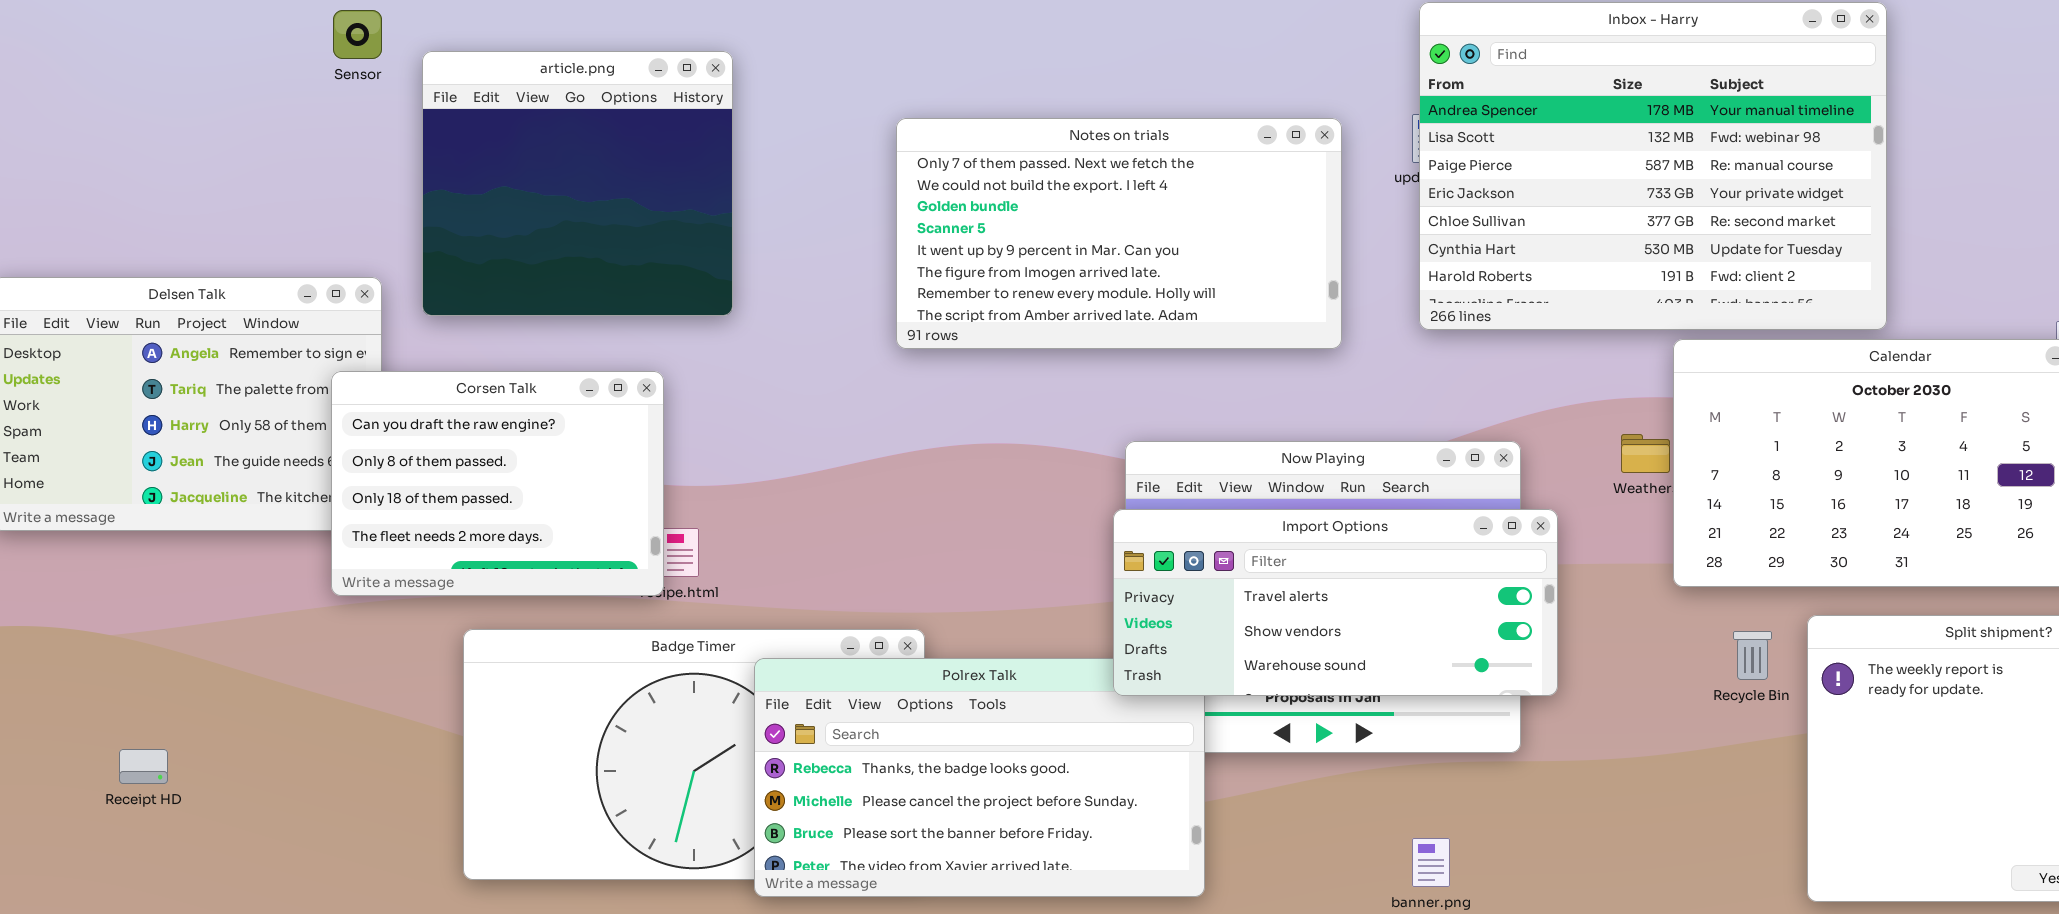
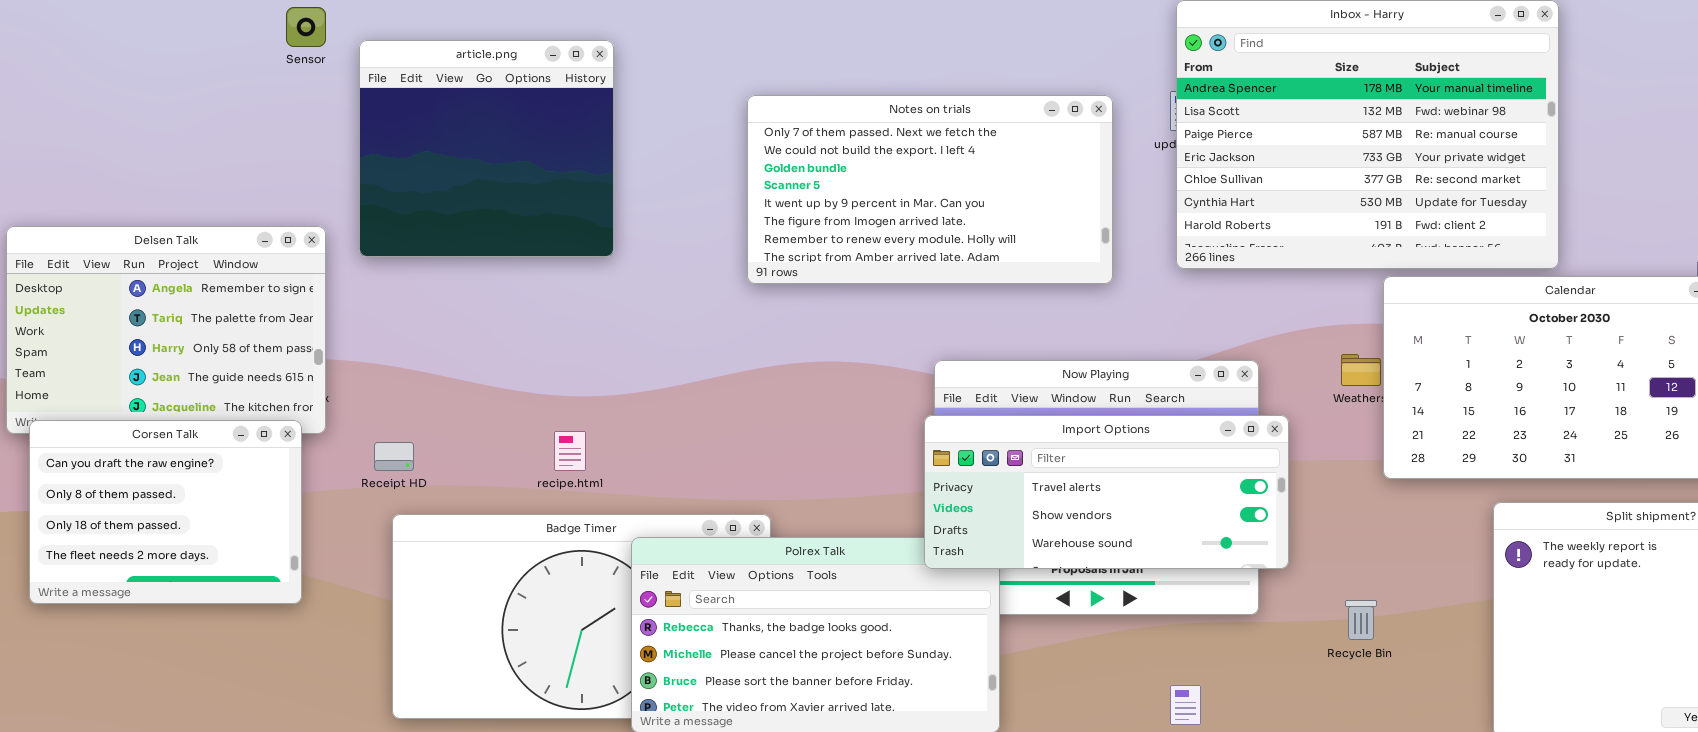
Corsen Talk: [331,371,664,596] -> [29,420,302,604], moved
Recycle Bin: [1733,631,1772,680] -> [1345,600,1377,640], moved
Receipt HD: [119,749,168,784] -> [374,442,414,471], moved

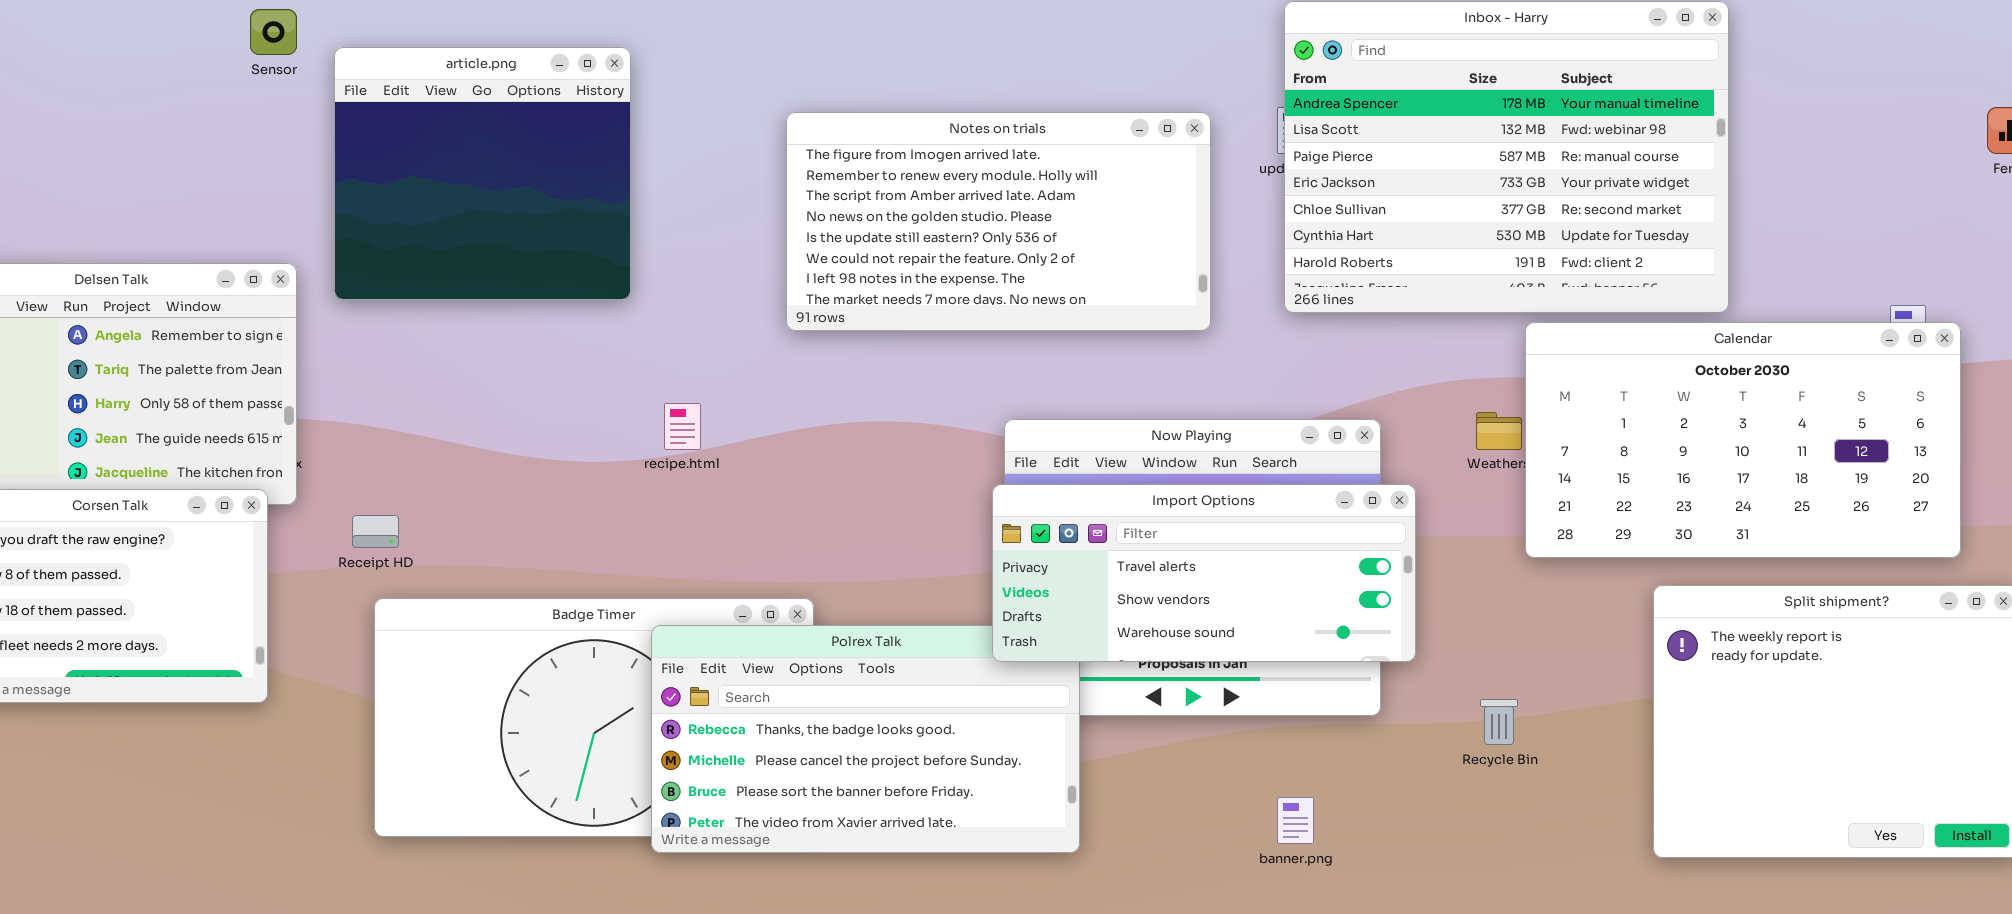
Notes on trials: [747,95,1113,284] -> [786,112,1211,331], scrolled down 5 rows
recipe.html: [554,431,586,471] -> [664,403,701,450], moved

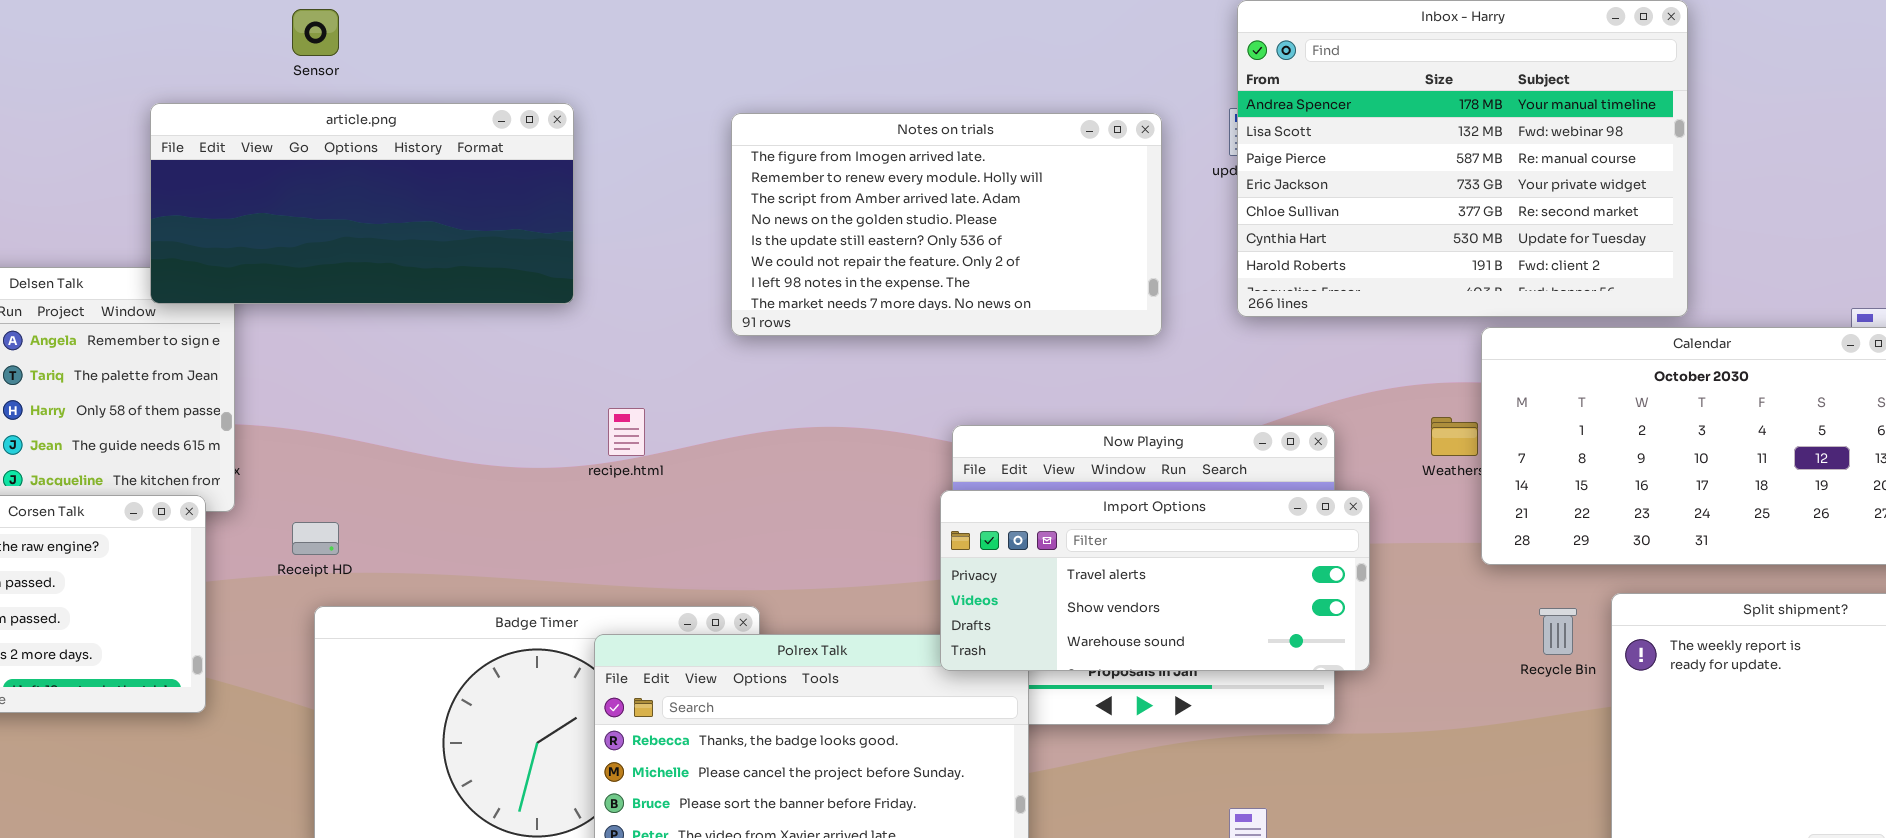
Sensor: [250,9,297,55] -> [292,9,339,56], moved
article.png: [334,47,631,300] -> [150,103,574,304], resized
Recycle Bin: [1480,699,1518,745] -> [1539,608,1577,655], moved

